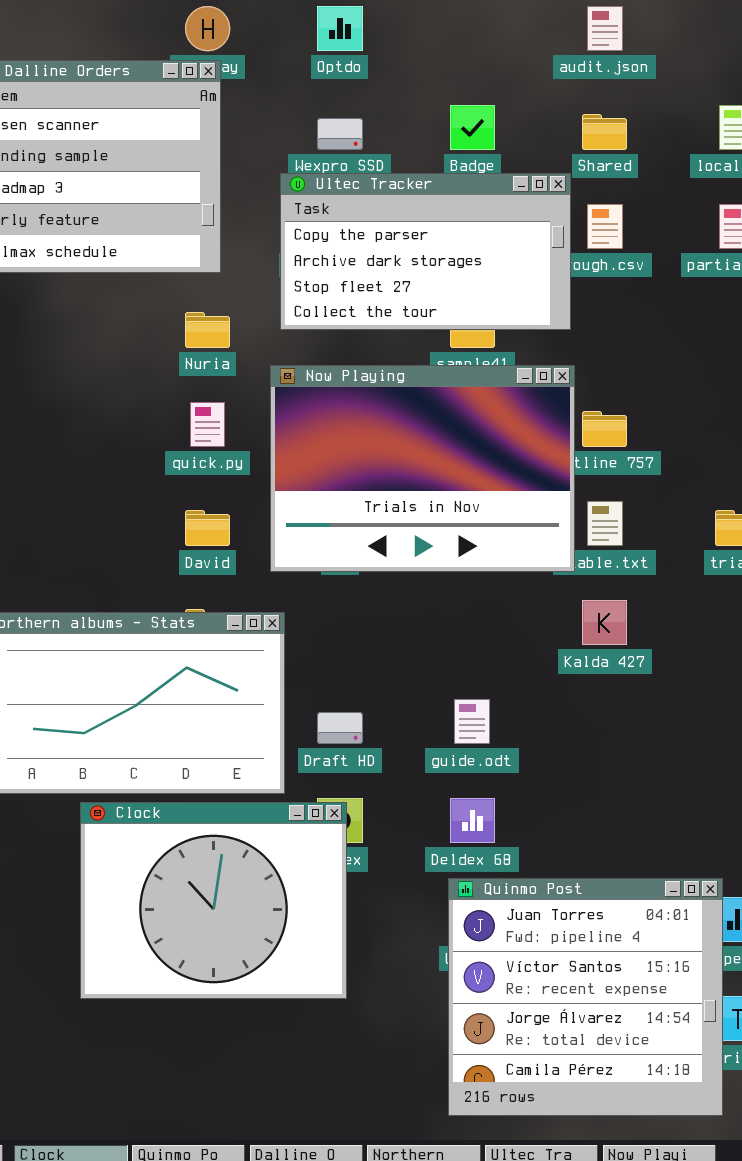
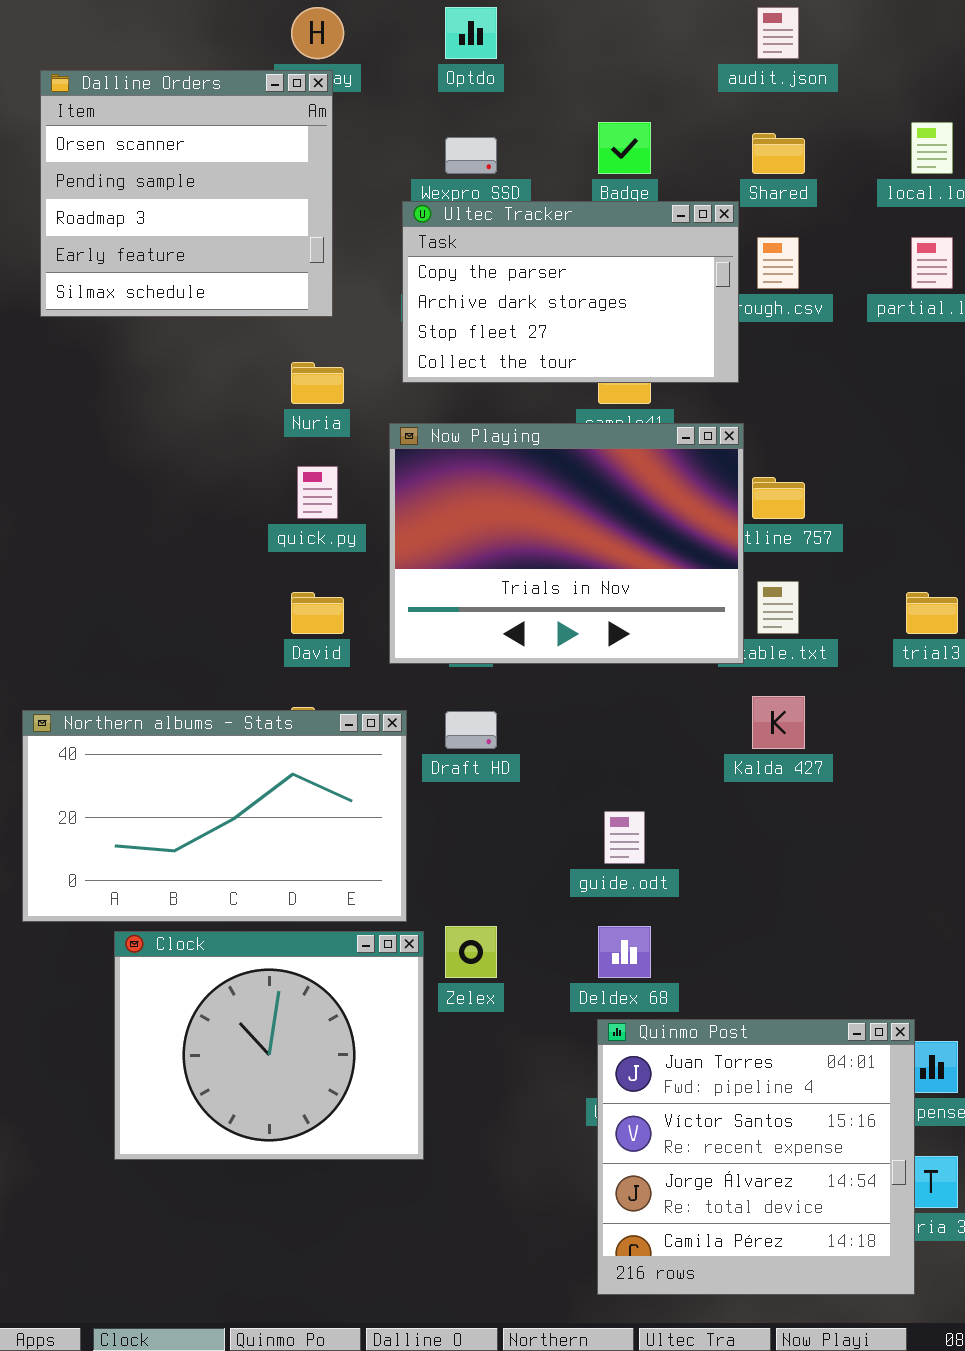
Draft HD: [317,712,363,744] -> [445,711,497,749], moved
Clock: [80,802,347,999] -> [114,931,424,1160], moved

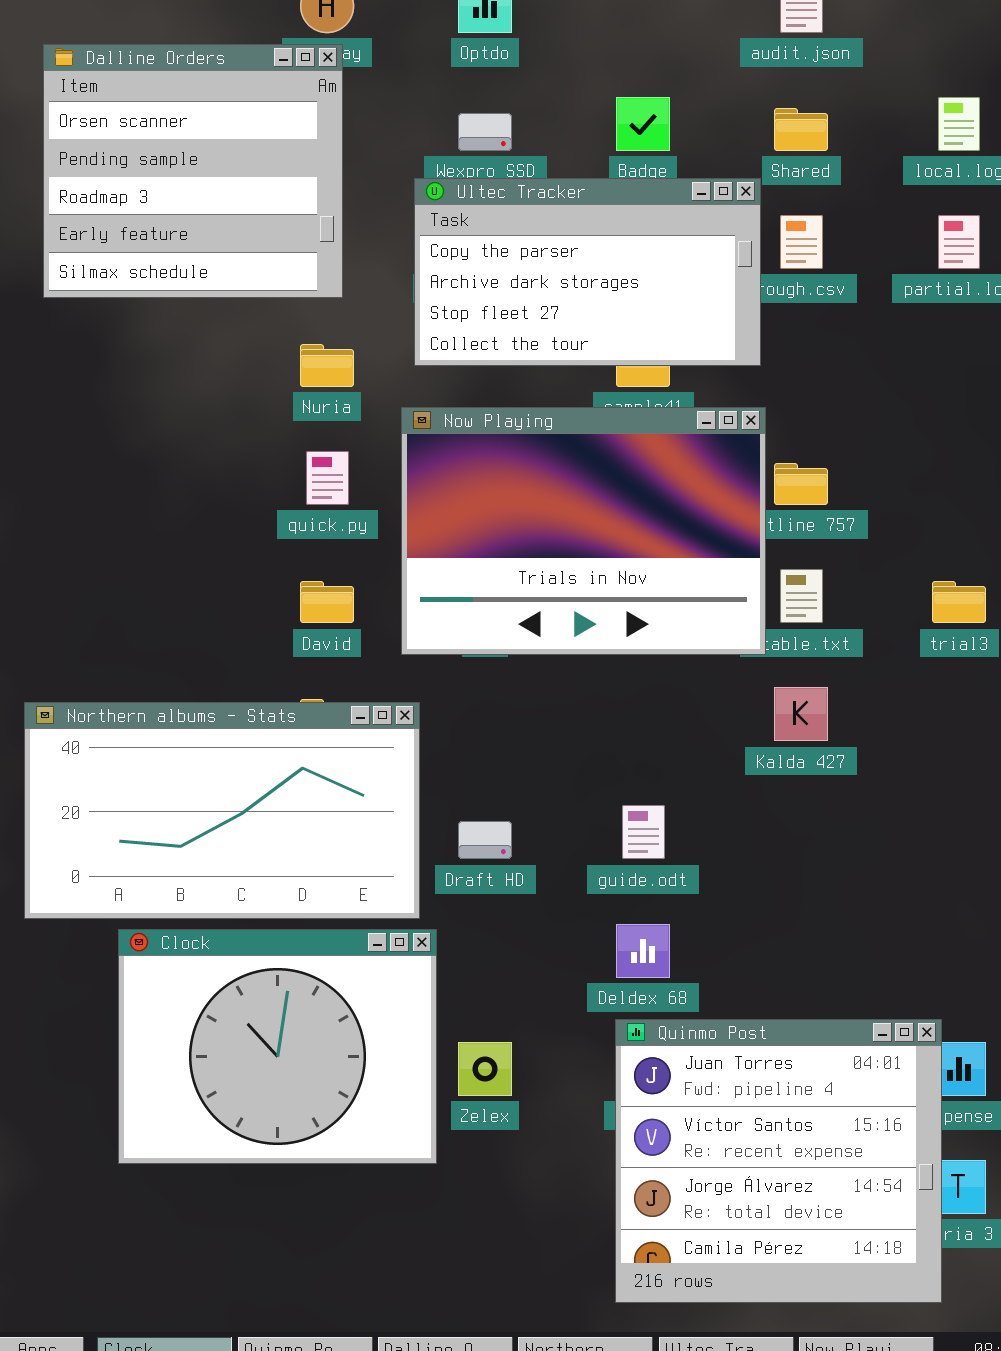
Draft HD: [445,711,497,749] -> [458,821,512,859], moved
Zelex: [445,926,497,978] -> [458,1042,512,1096], moved

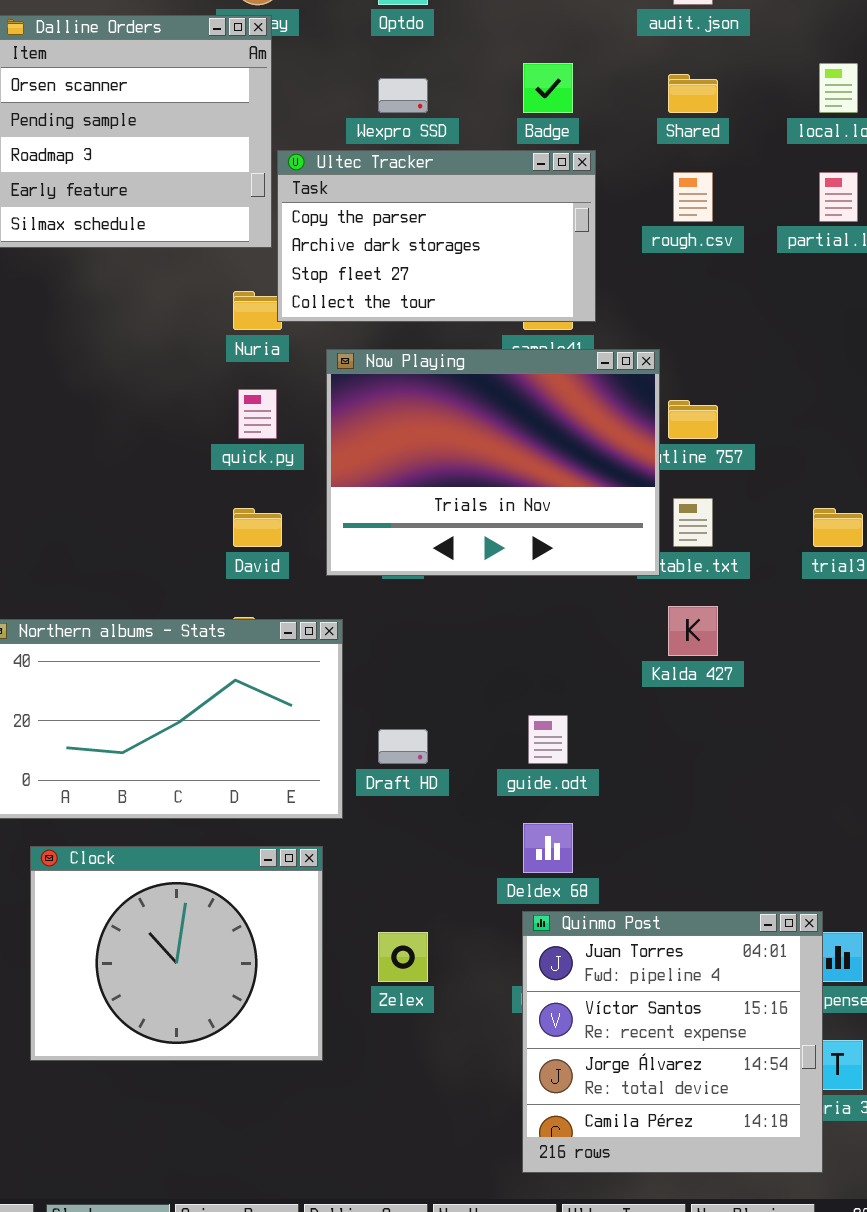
Ultec Tracker: [414,178,761,366] -> [277,150,596,322], moved
Clock: [118,929,437,1164] -> [30,846,323,1061], moved

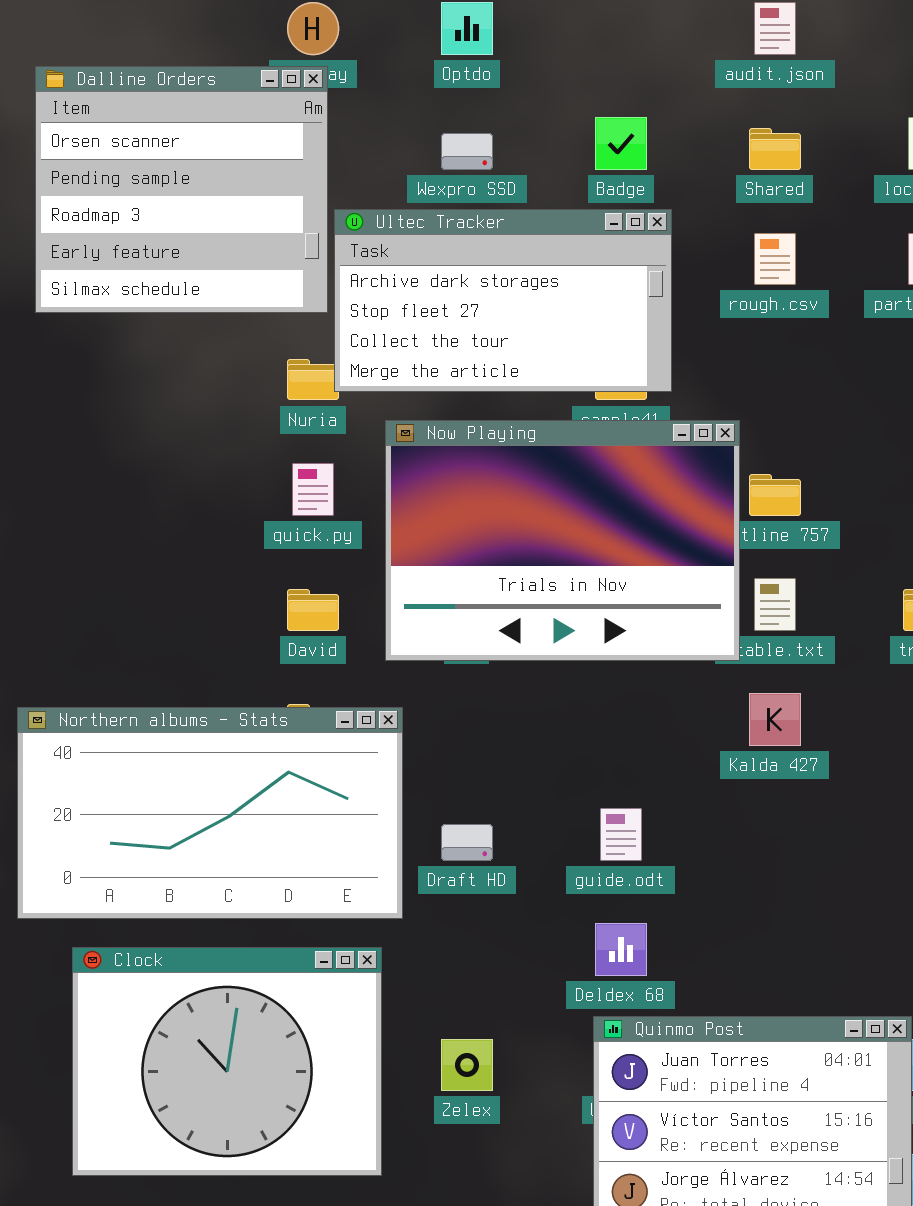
Ultec Tracker: [277,150,596,322] -> [334,209,672,392], scrolled down 1 row

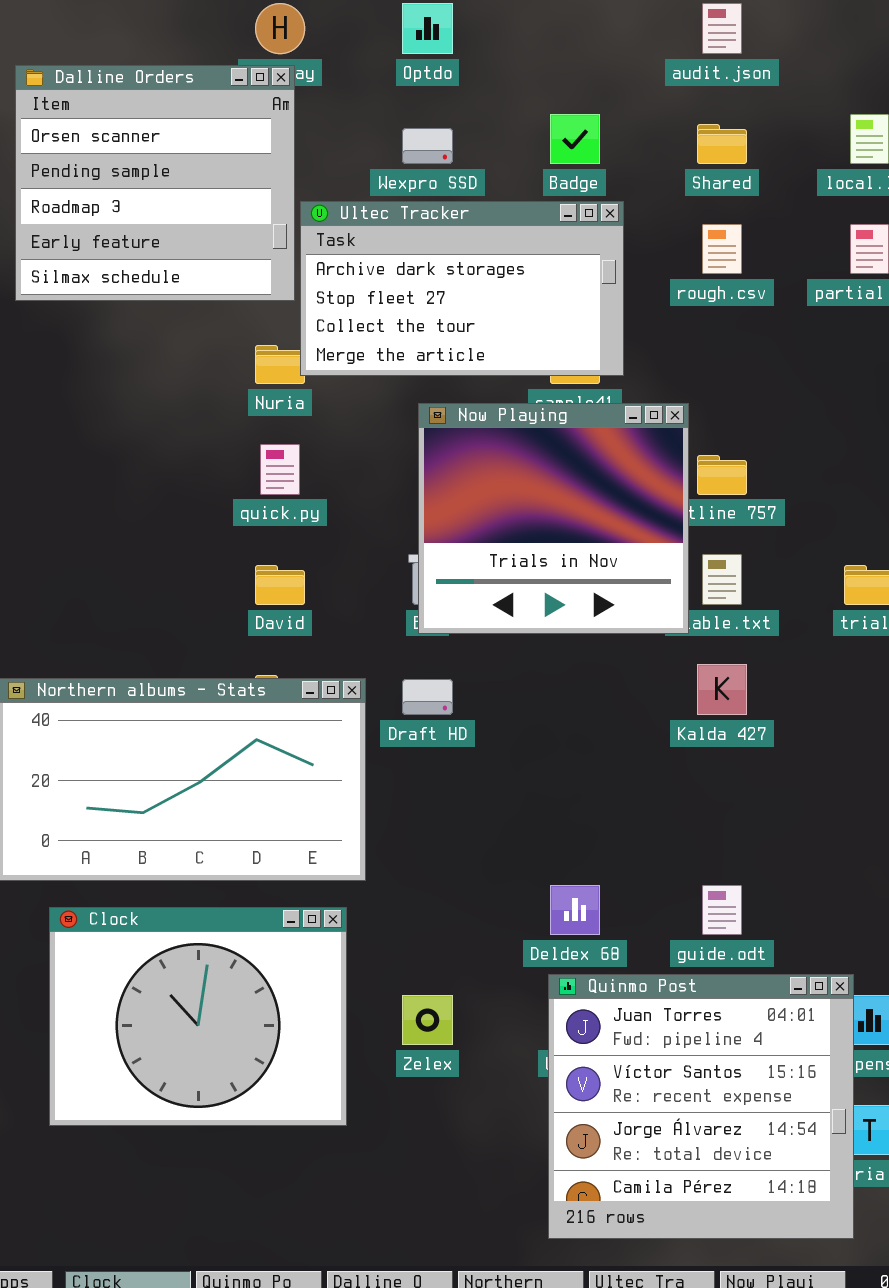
Now Playing: [385,420,740,661] -> [418,403,689,634], resized
guide.odt: [600,808,642,861] -> [702,885,742,935], moved
Draft HD: [441,824,493,861] -> [402,679,453,715], moved

